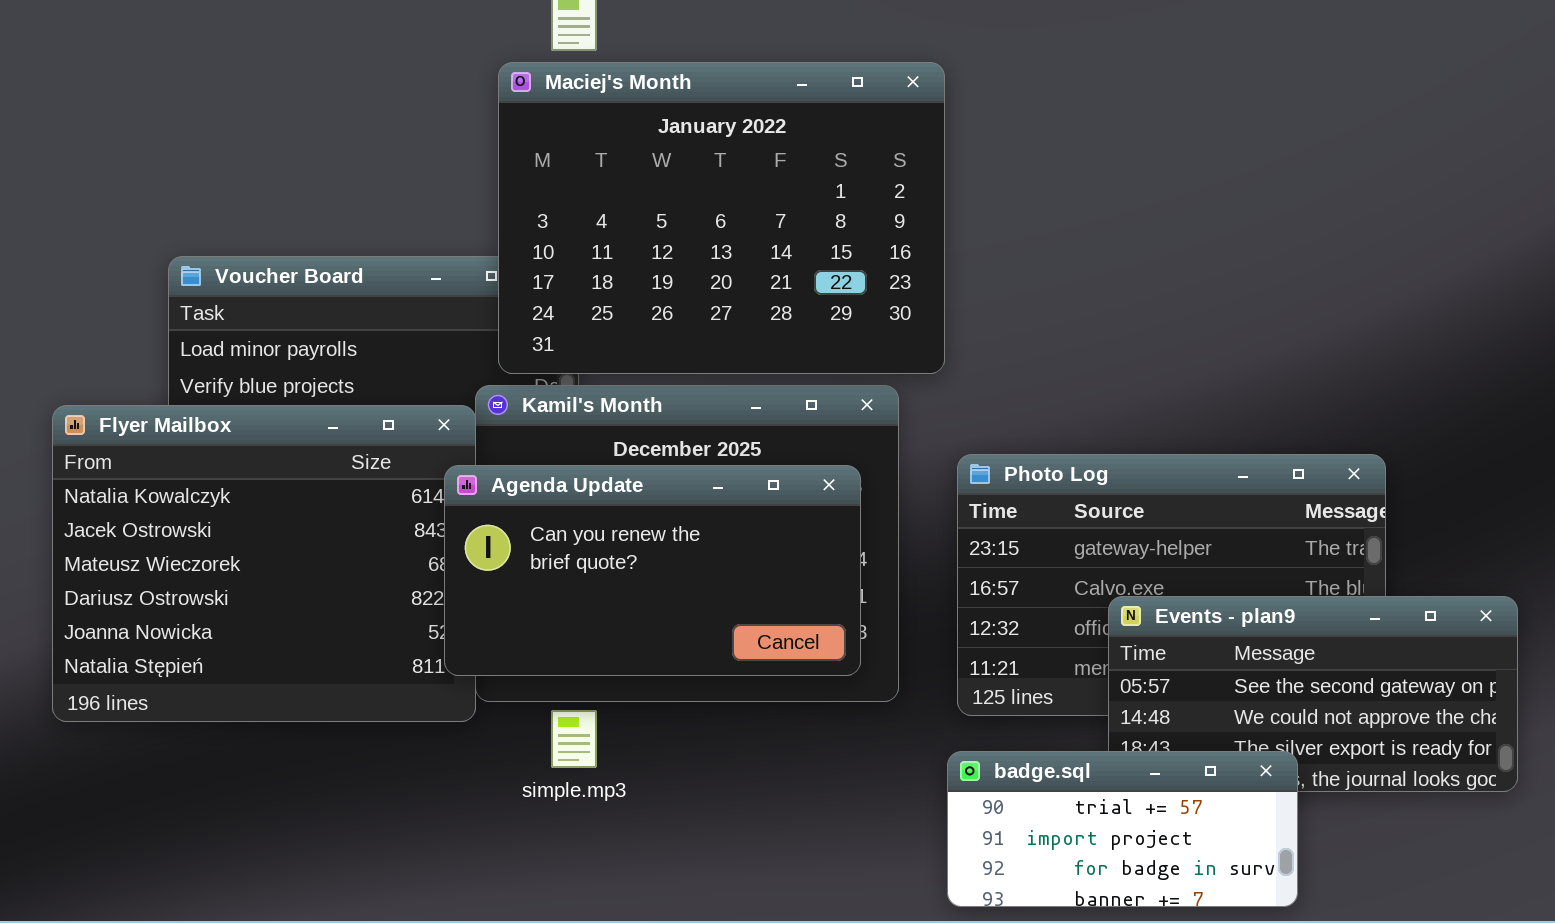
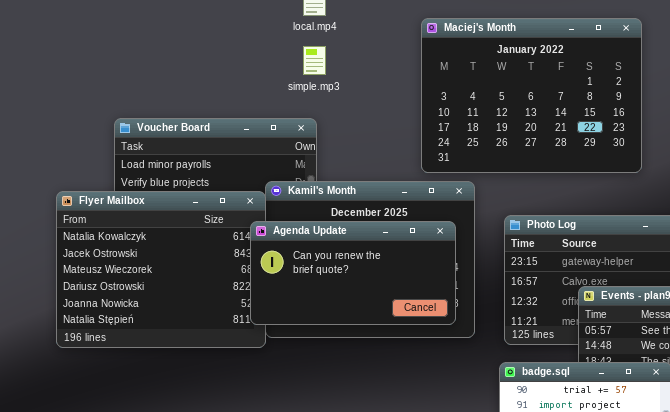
Maciej's Month: [498,62,945,374] -> [421,18,642,173], moved
simple.mp3: [551,710,597,768] -> [303,46,326,75], moved

